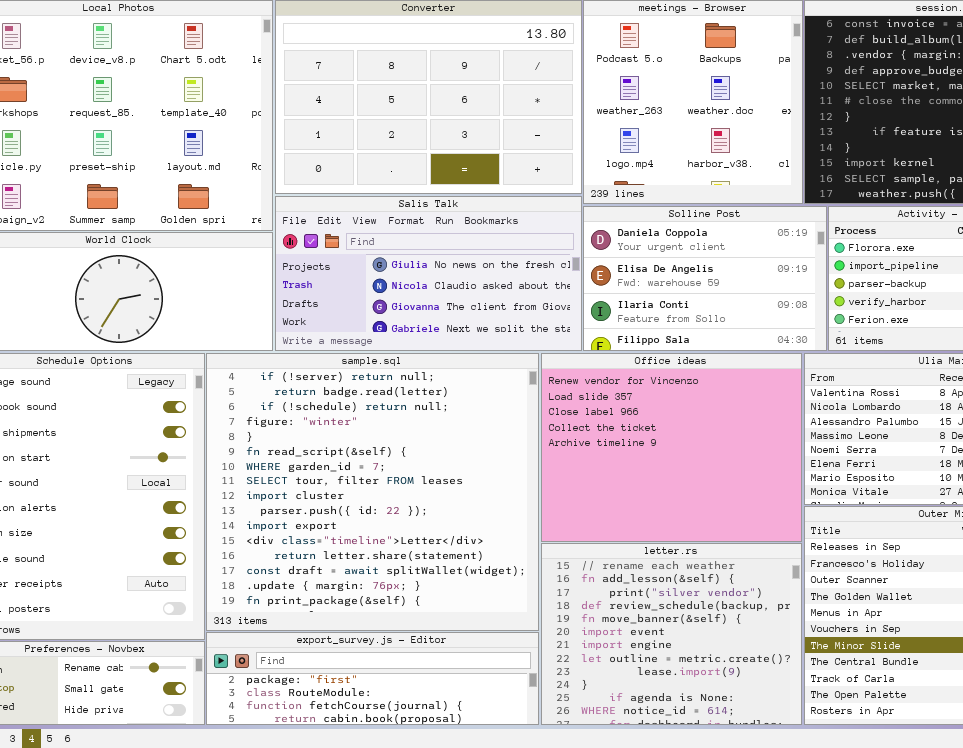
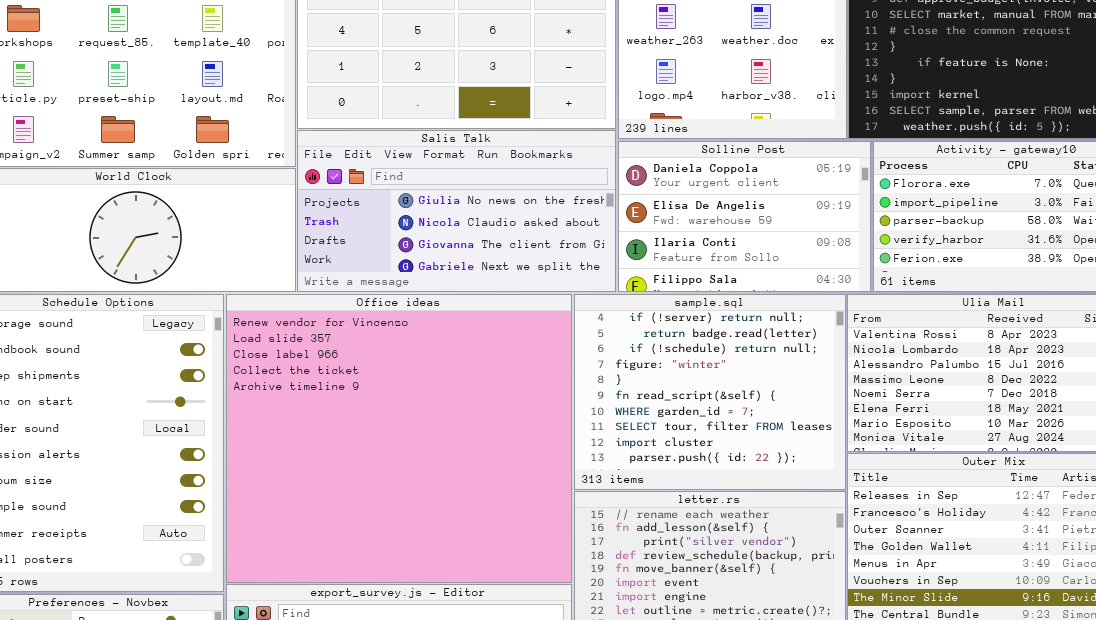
sample.sql: [206,353,539,631] -> [574,294,846,490], moved, resized
Office ideas: [541,353,802,542] -> [226,294,572,583], moved, resized

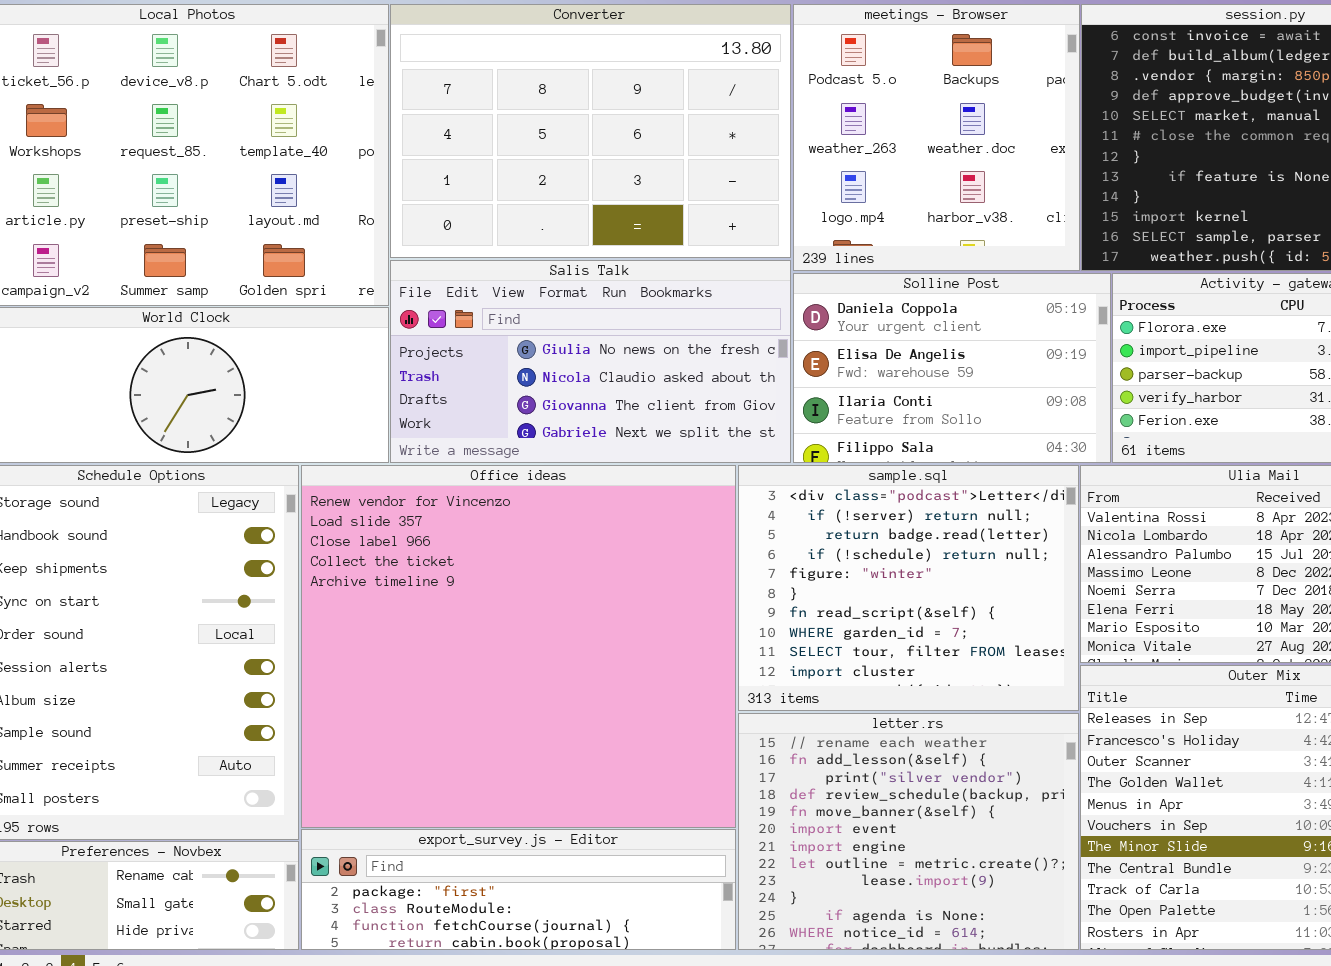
sample.sql: [574,294,846,490] -> [738,465,1079,711], scrolled up 1 row

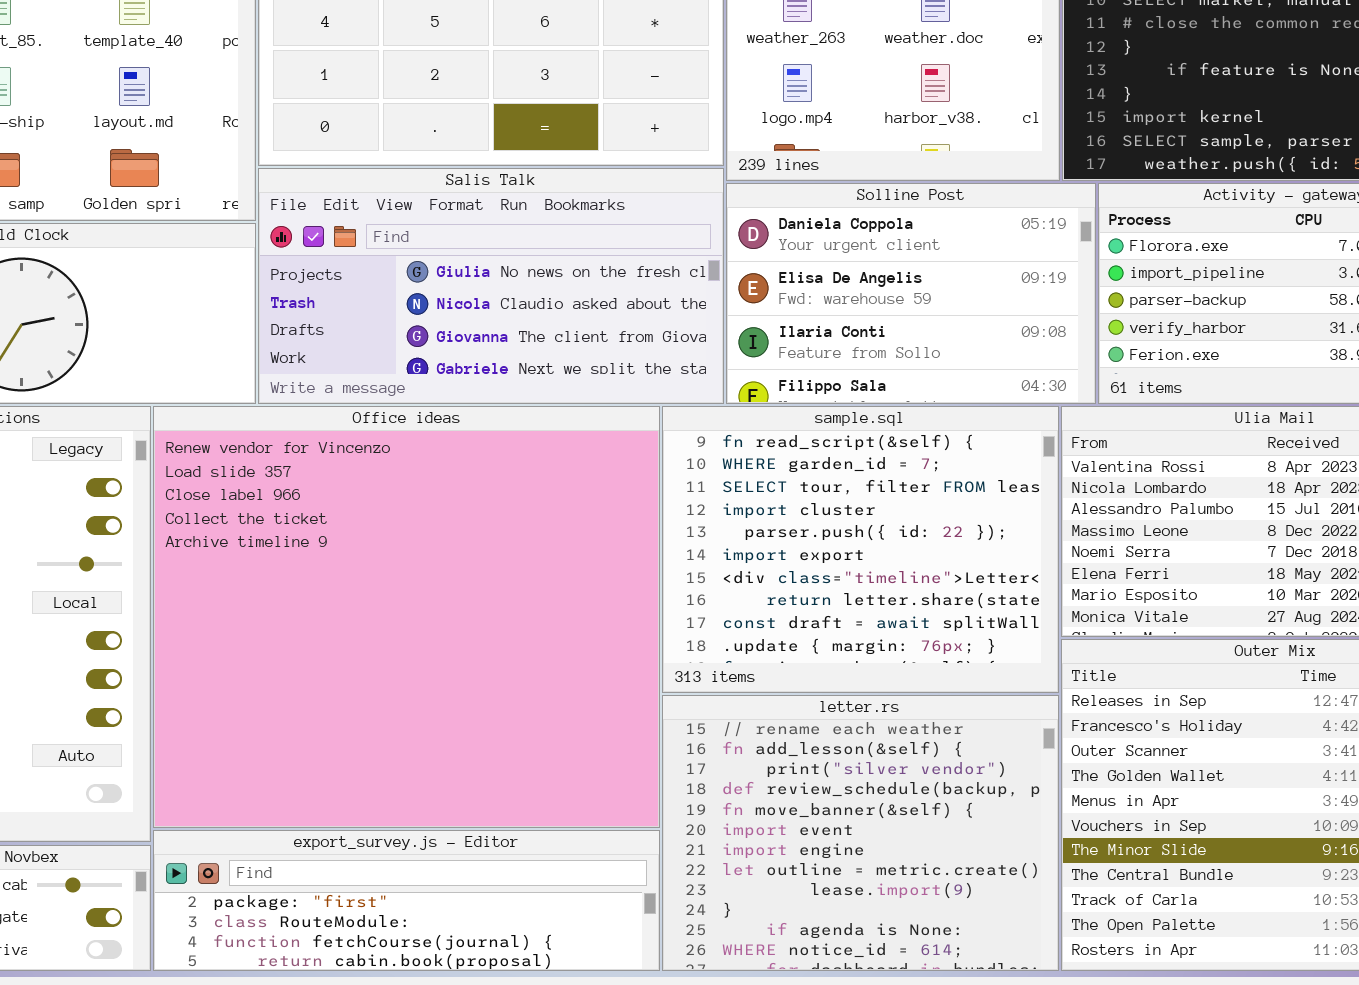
sample.sql: [738,465,1079,711] -> [662,406,1059,693], scrolled down 6 rows

